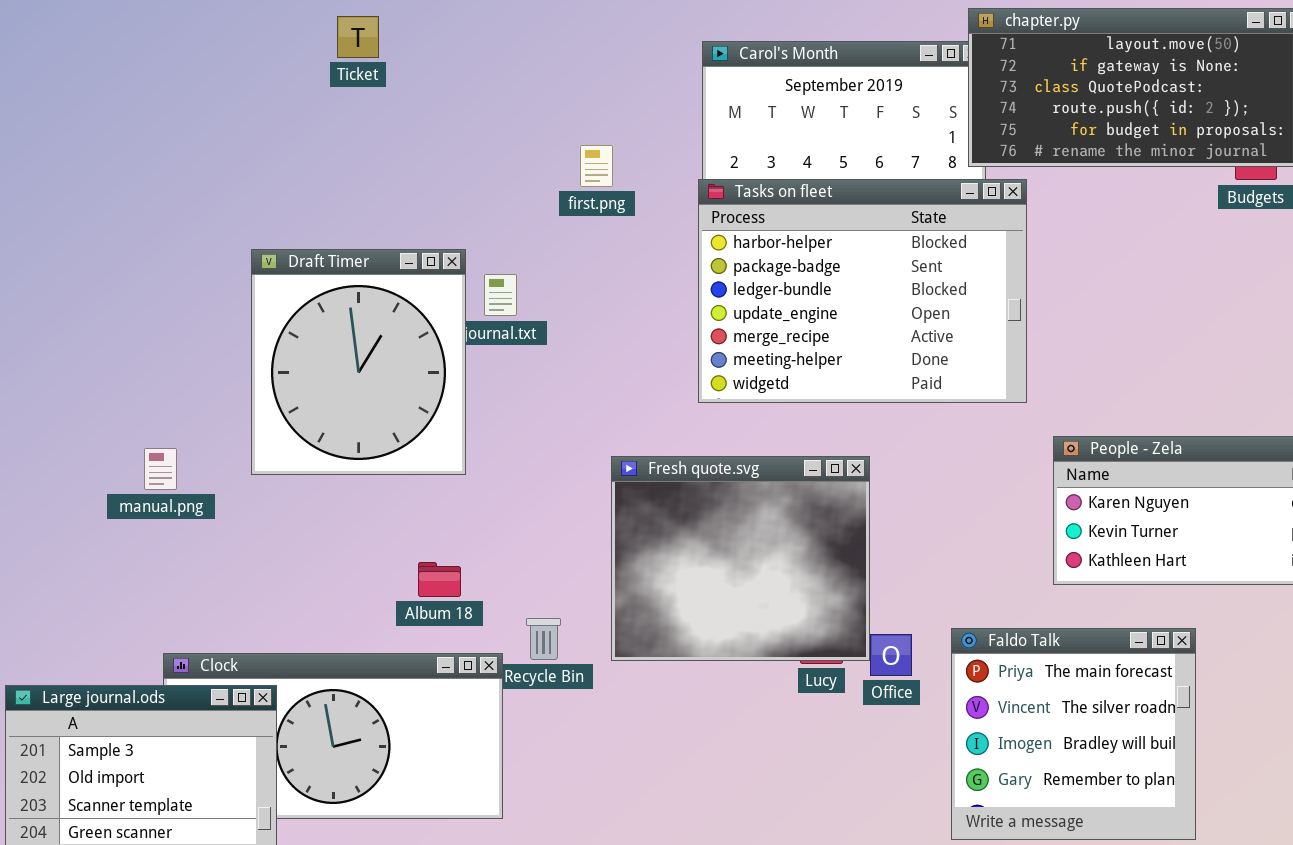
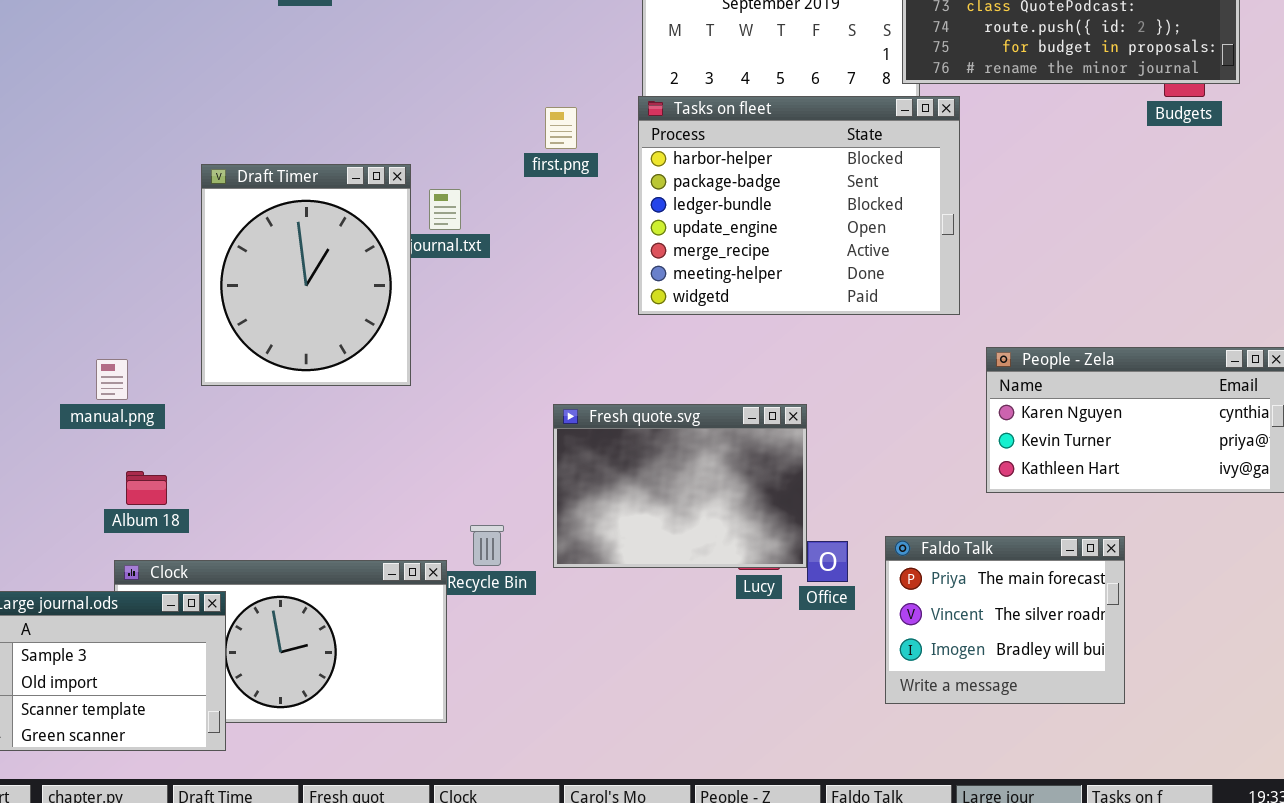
first.png: [580,145,613,187] -> [545,107,577,149], moved
Fresh quote.svg: [611,456,870,661] -> [553,404,807,568], resized
Album 18: [418,562,461,597] -> [126,471,167,505], moved
Faldo Talk: [951,628,1196,840] -> [885,536,1125,704], resized

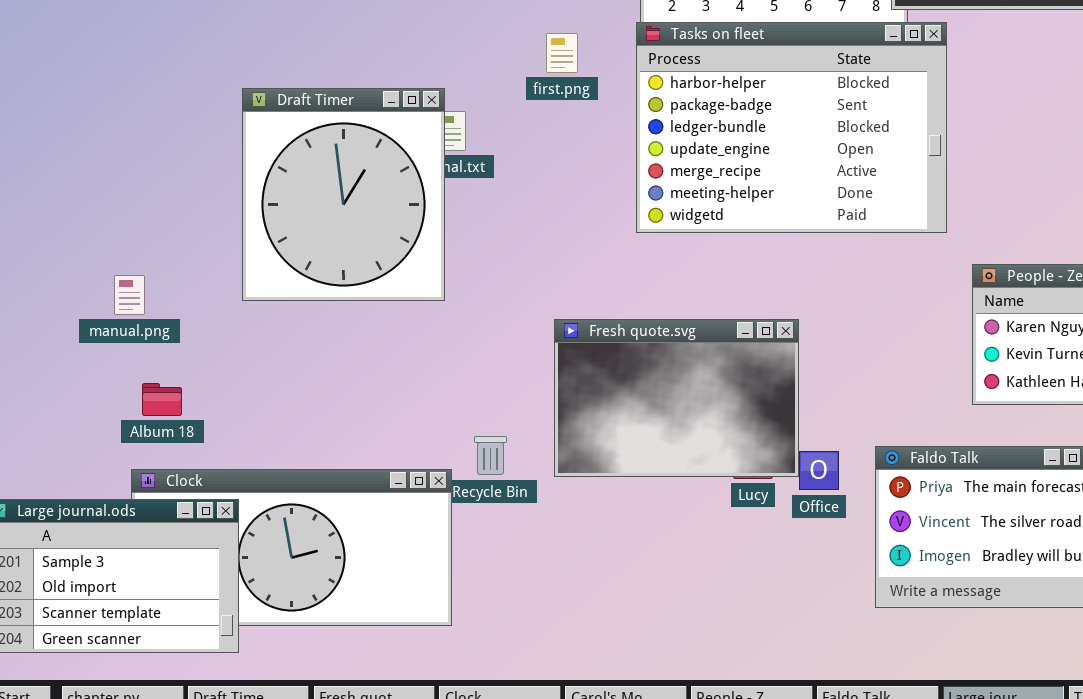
Draft Timer: [201,164,411,386] -> [242,88,445,301], moved

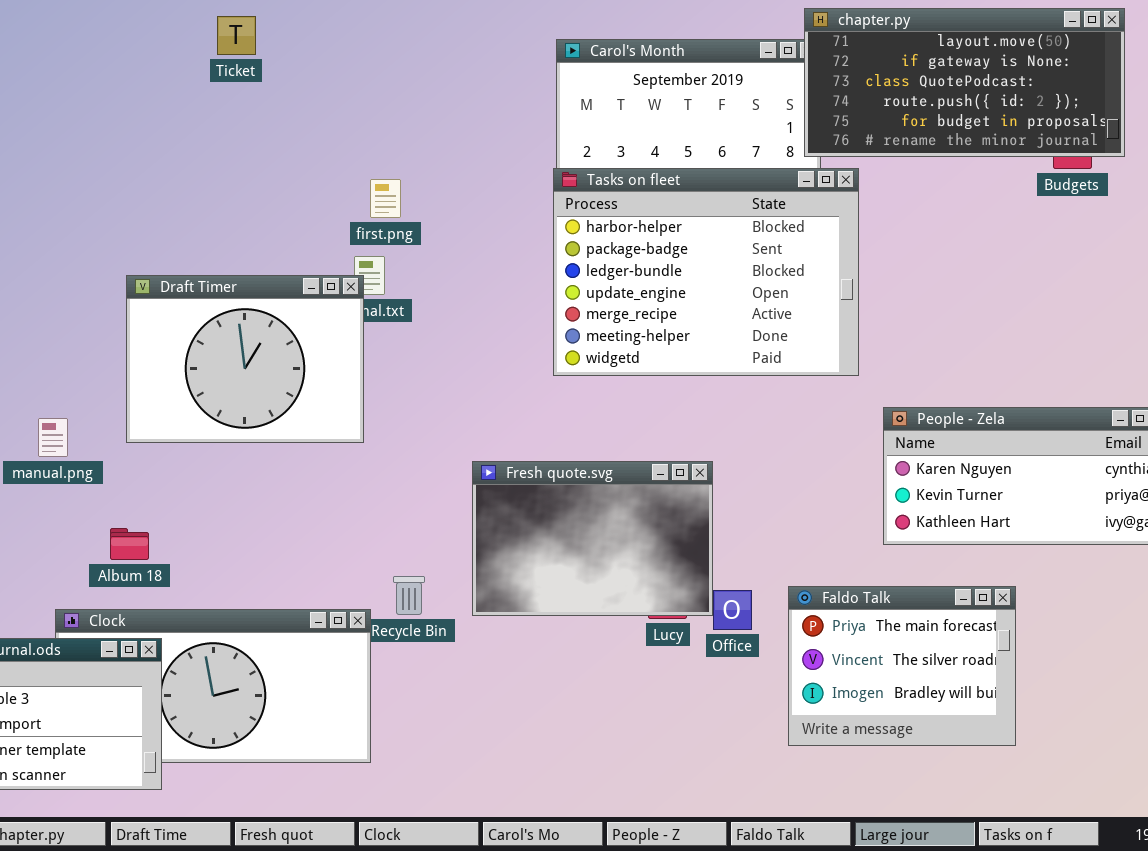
first.png: [546,33,578,73] -> [370,179,401,218], moved
Draft Timer: [242,88,445,301] -> [126,275,364,443], resized
Album 18: [142,383,182,416] -> [110,528,149,560], moved

